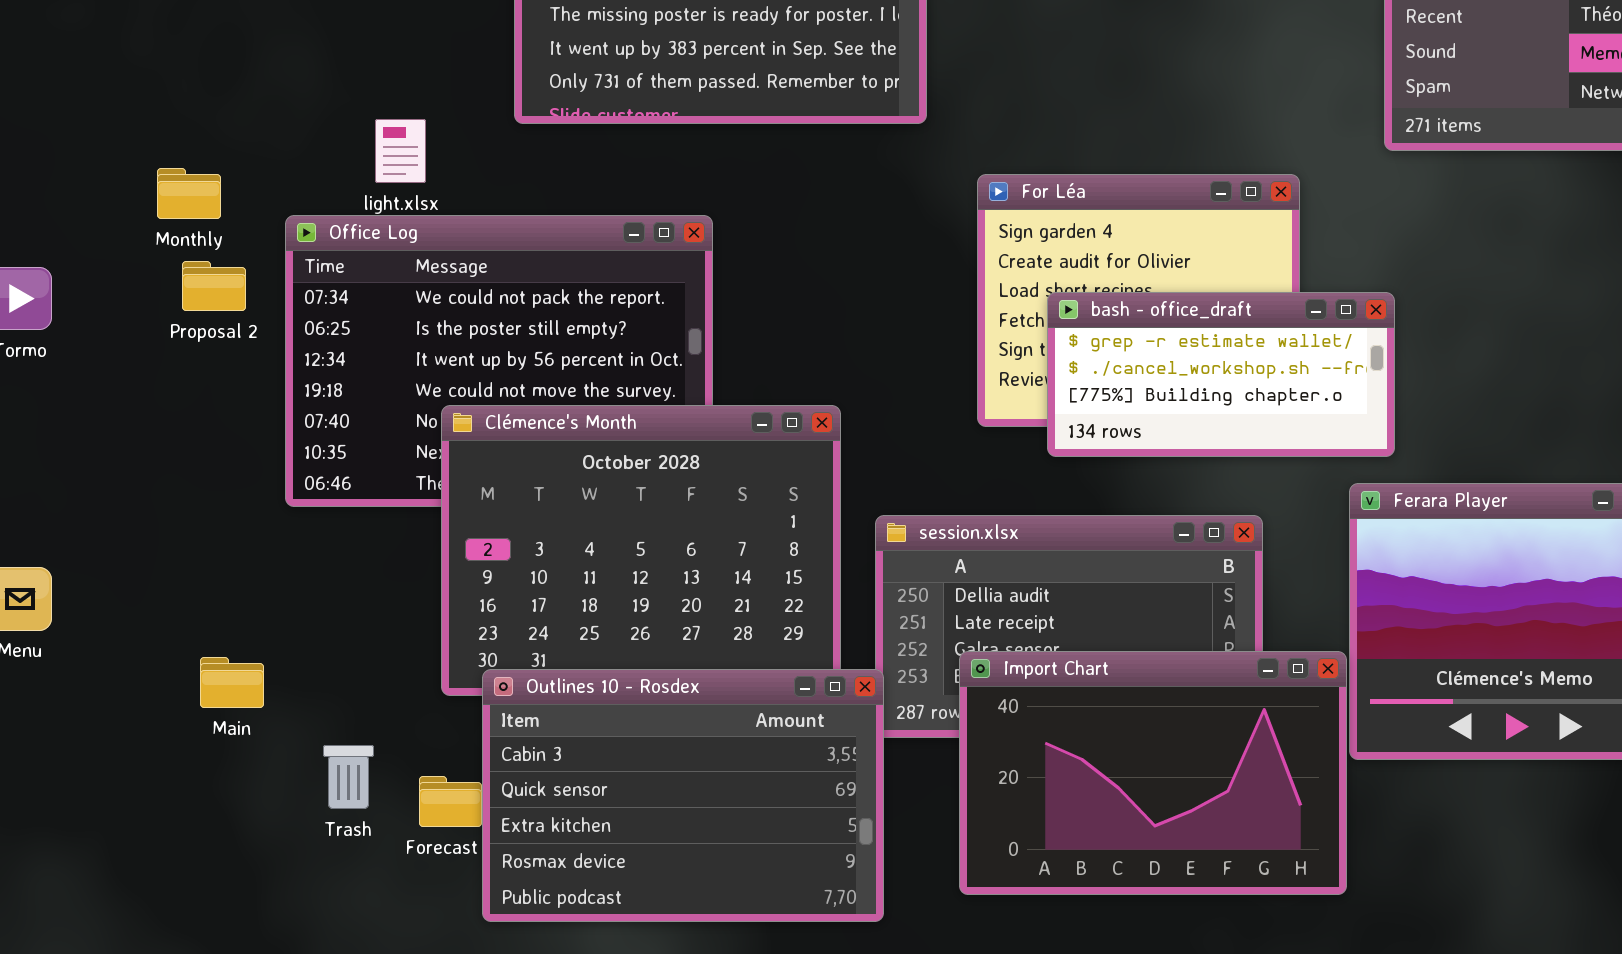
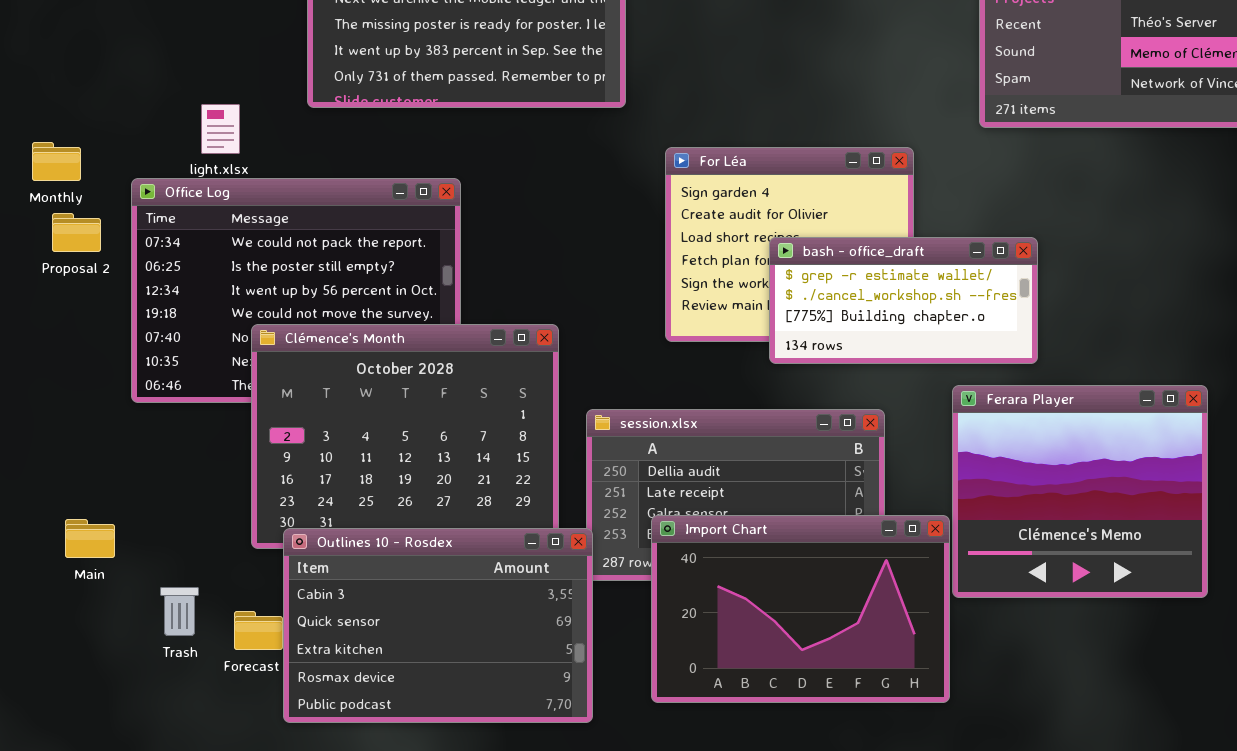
bash - office_draft: [1047,292,1395,457] -> [769,237,1038,364], moved

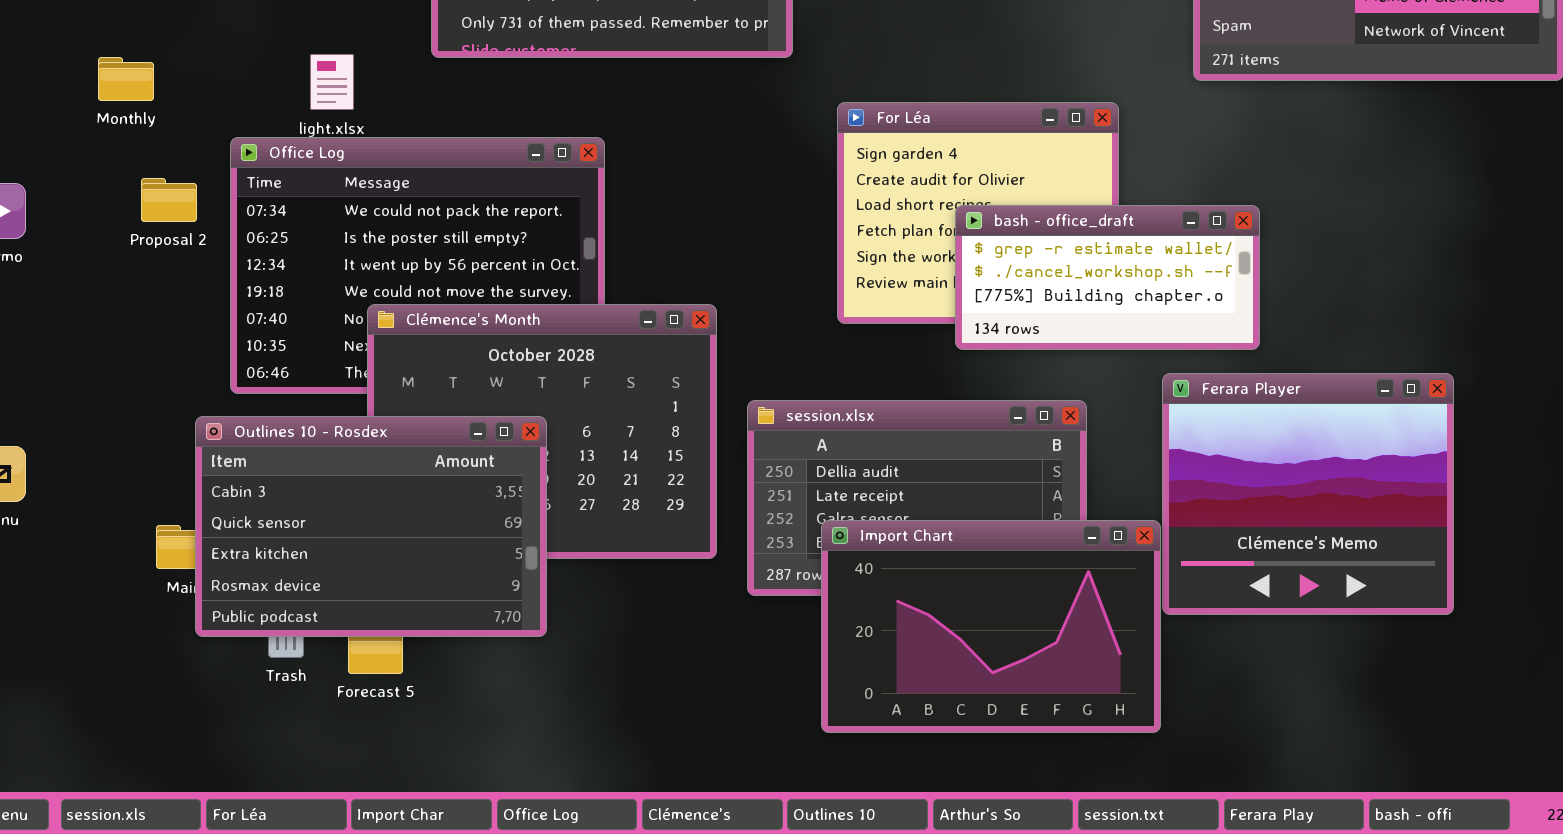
Monthly: [32,142,81,181] -> [98,57,154,101], moved
Outlines 10 - Rosdex: [283,528,593,723] -> [195,416,547,637], moved

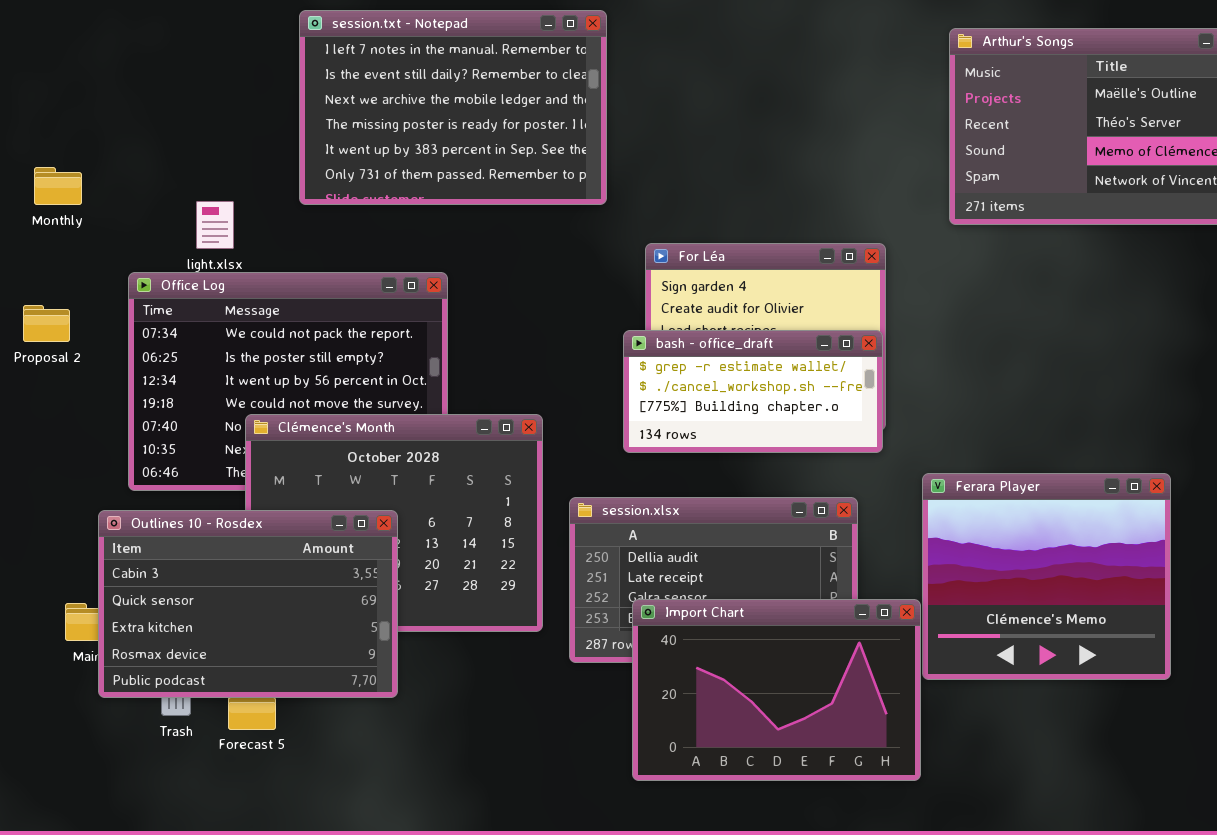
Monthly: [98,57,154,101] -> [34,167,82,205], moved
Proposal 2: [141,178,197,222] -> [23,305,70,342], moved
bash - office_draft: [955,205,1260,350] -> [623,330,883,453], moved

